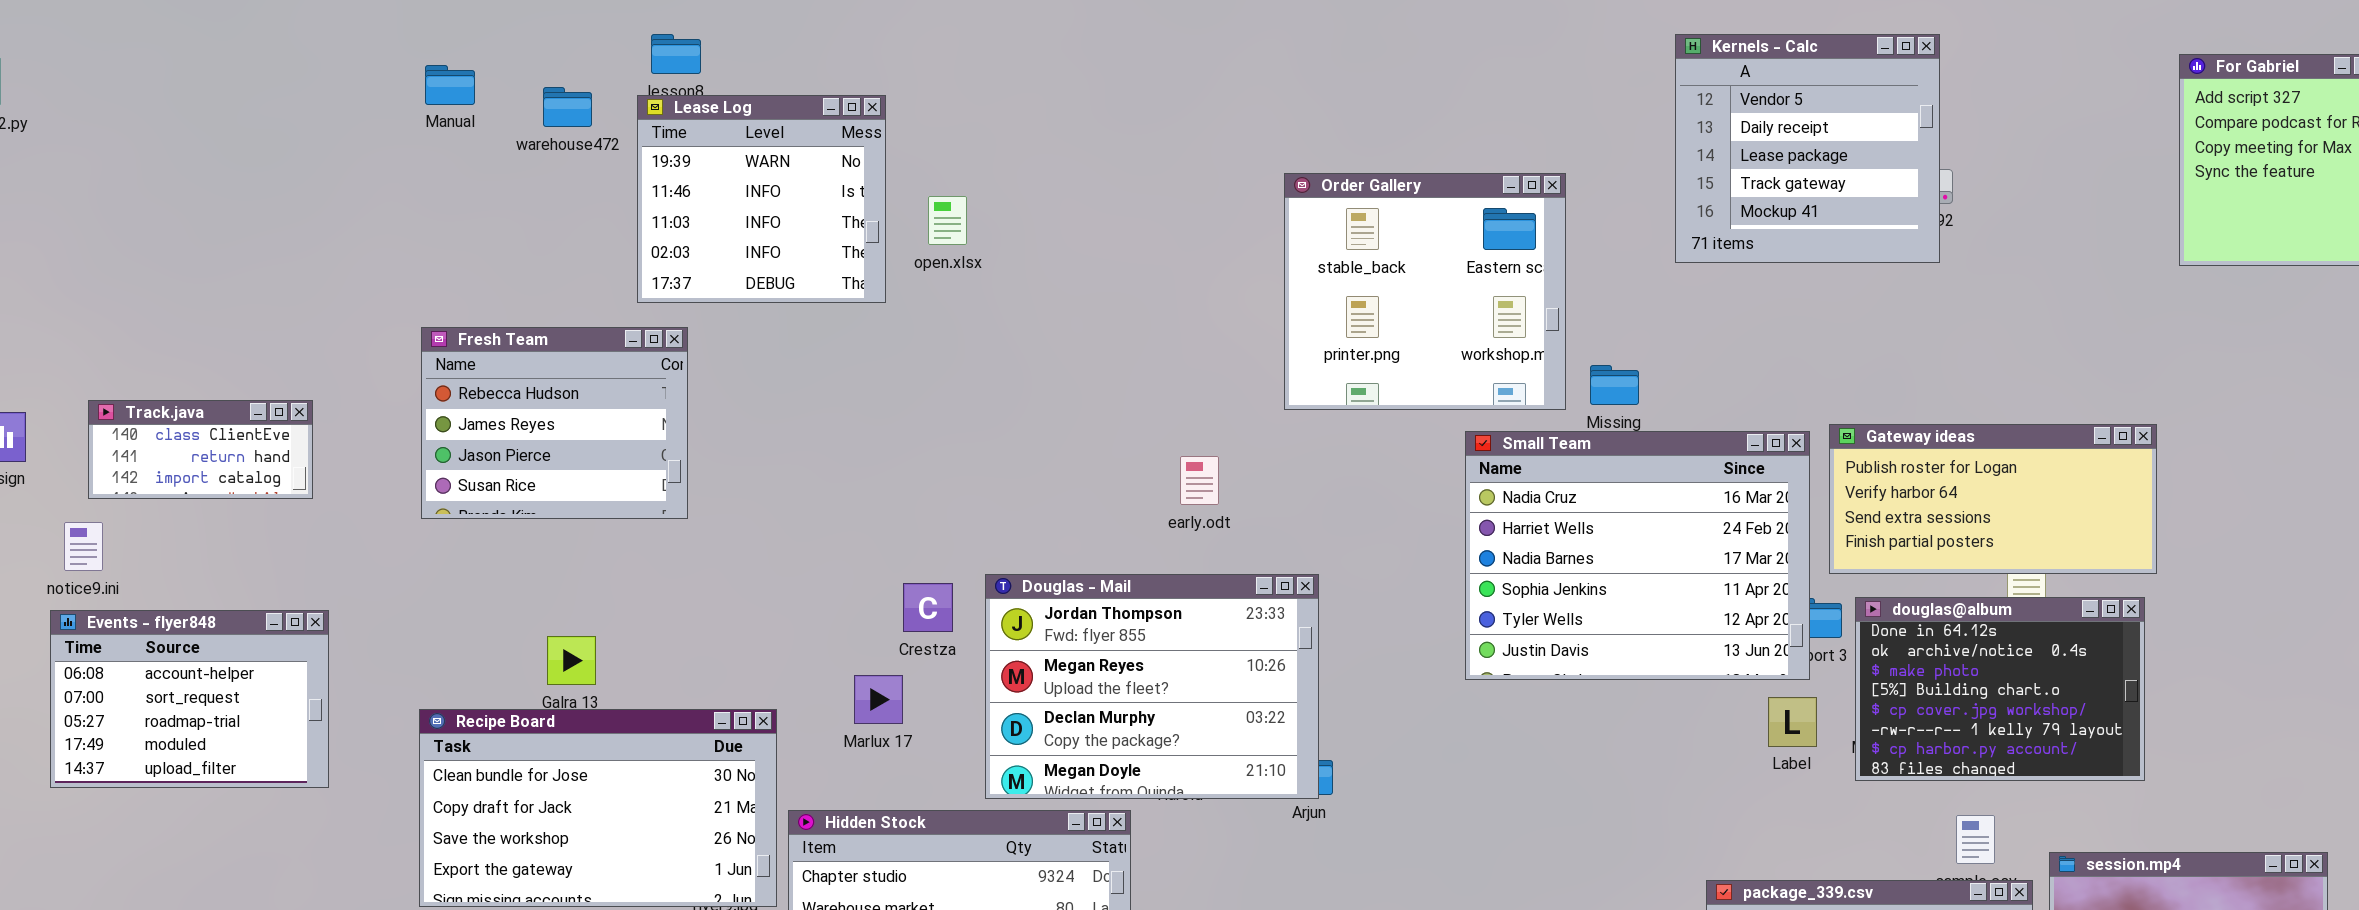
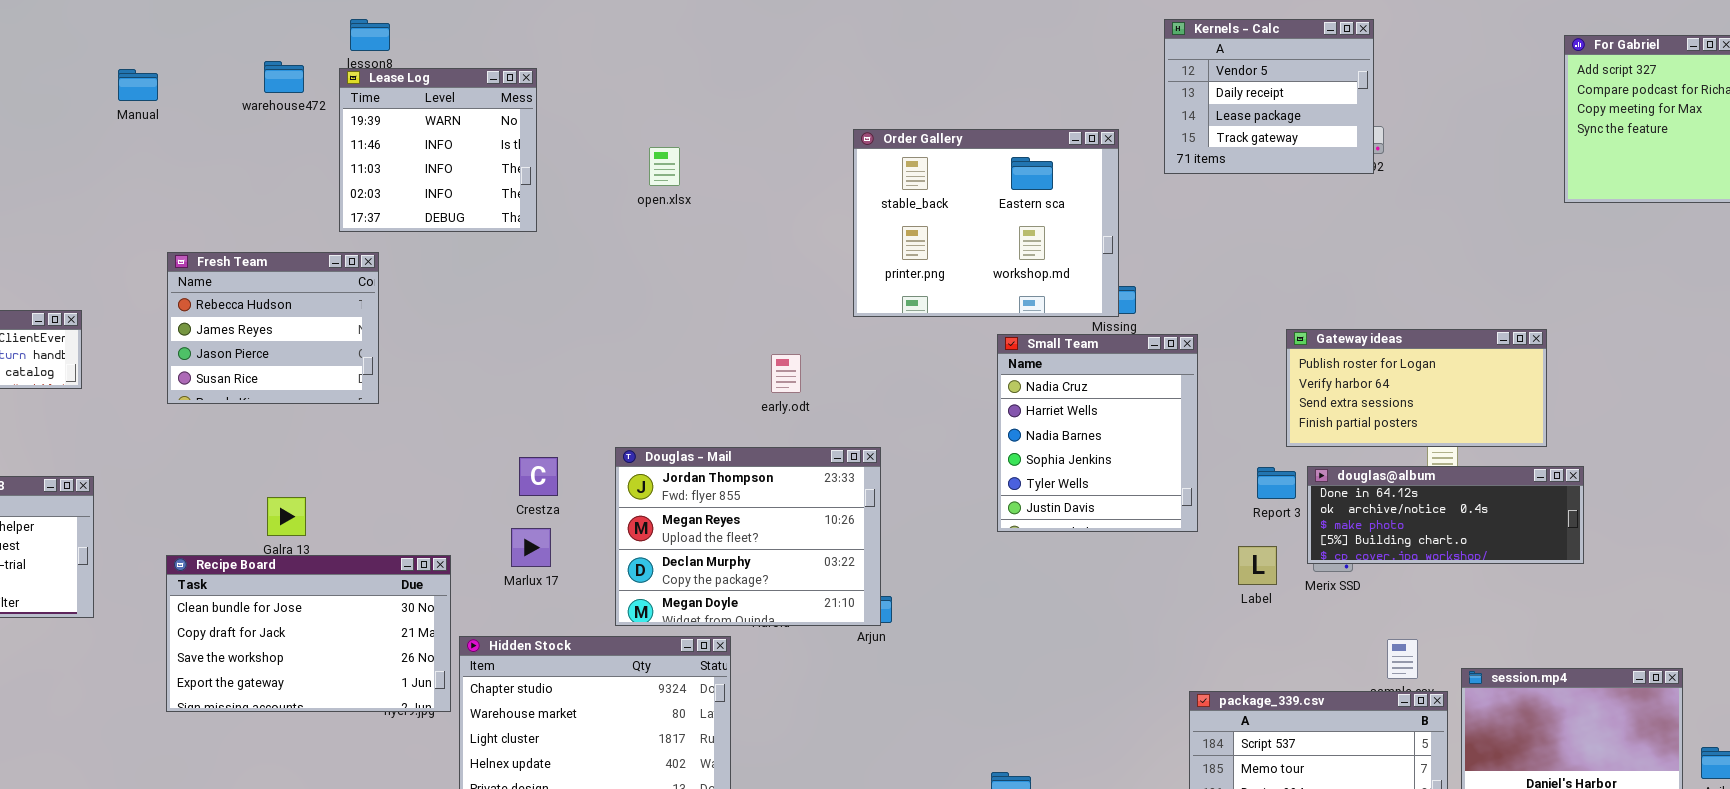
Kernels - Calc: [1675,34,1940,263] -> [1164,19,1374,174], resized
Manual: [425,65,475,105] -> [118,69,158,101], moved
Order Gallery: [1284,173,1566,410] -> [853,129,1119,317], resized
open.xlsx: [928,196,967,245] -> [649,147,680,186], moved
Small Team: [1465,431,1810,680] -> [997,334,1198,532], resized
Crestza: [903,583,953,632] -> [519,457,558,496], moved
douglas@album: [1855,597,2145,781] -> [1307,466,1584,564], resized

